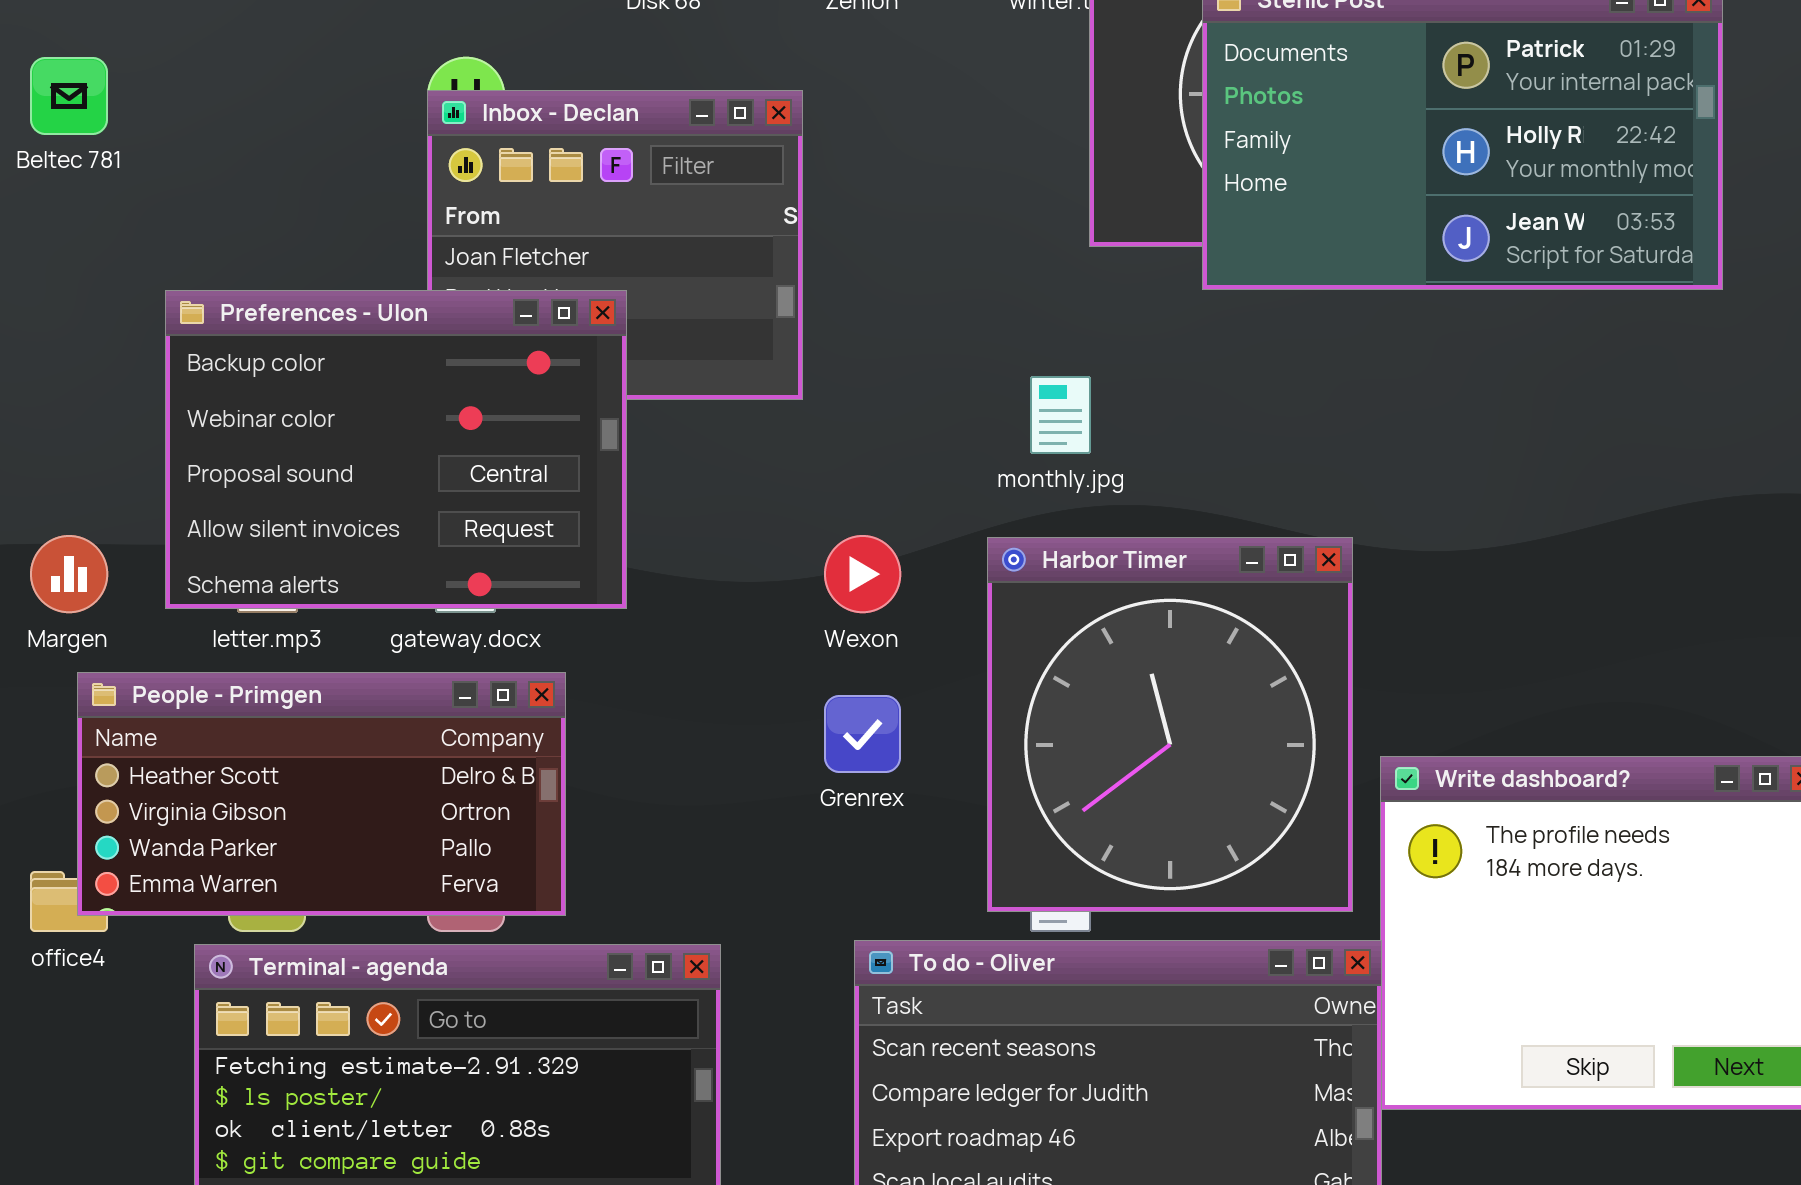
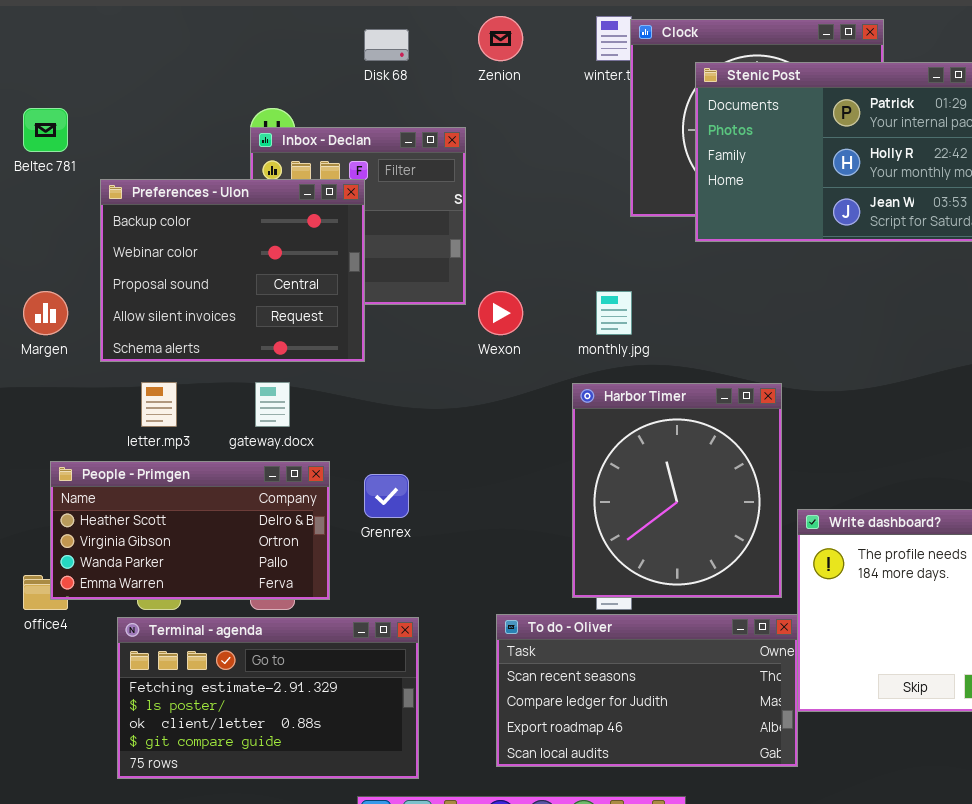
Preferences - Ulon: [165,290,627,609] -> [100,179,365,362], moved
Margen: [30,535,108,613] -> [23,291,68,335], moved
Wexon: [824,535,901,613] -> [478,291,523,335], moved
Grenrex: [824,695,901,773] -> [364,474,409,518], moved

